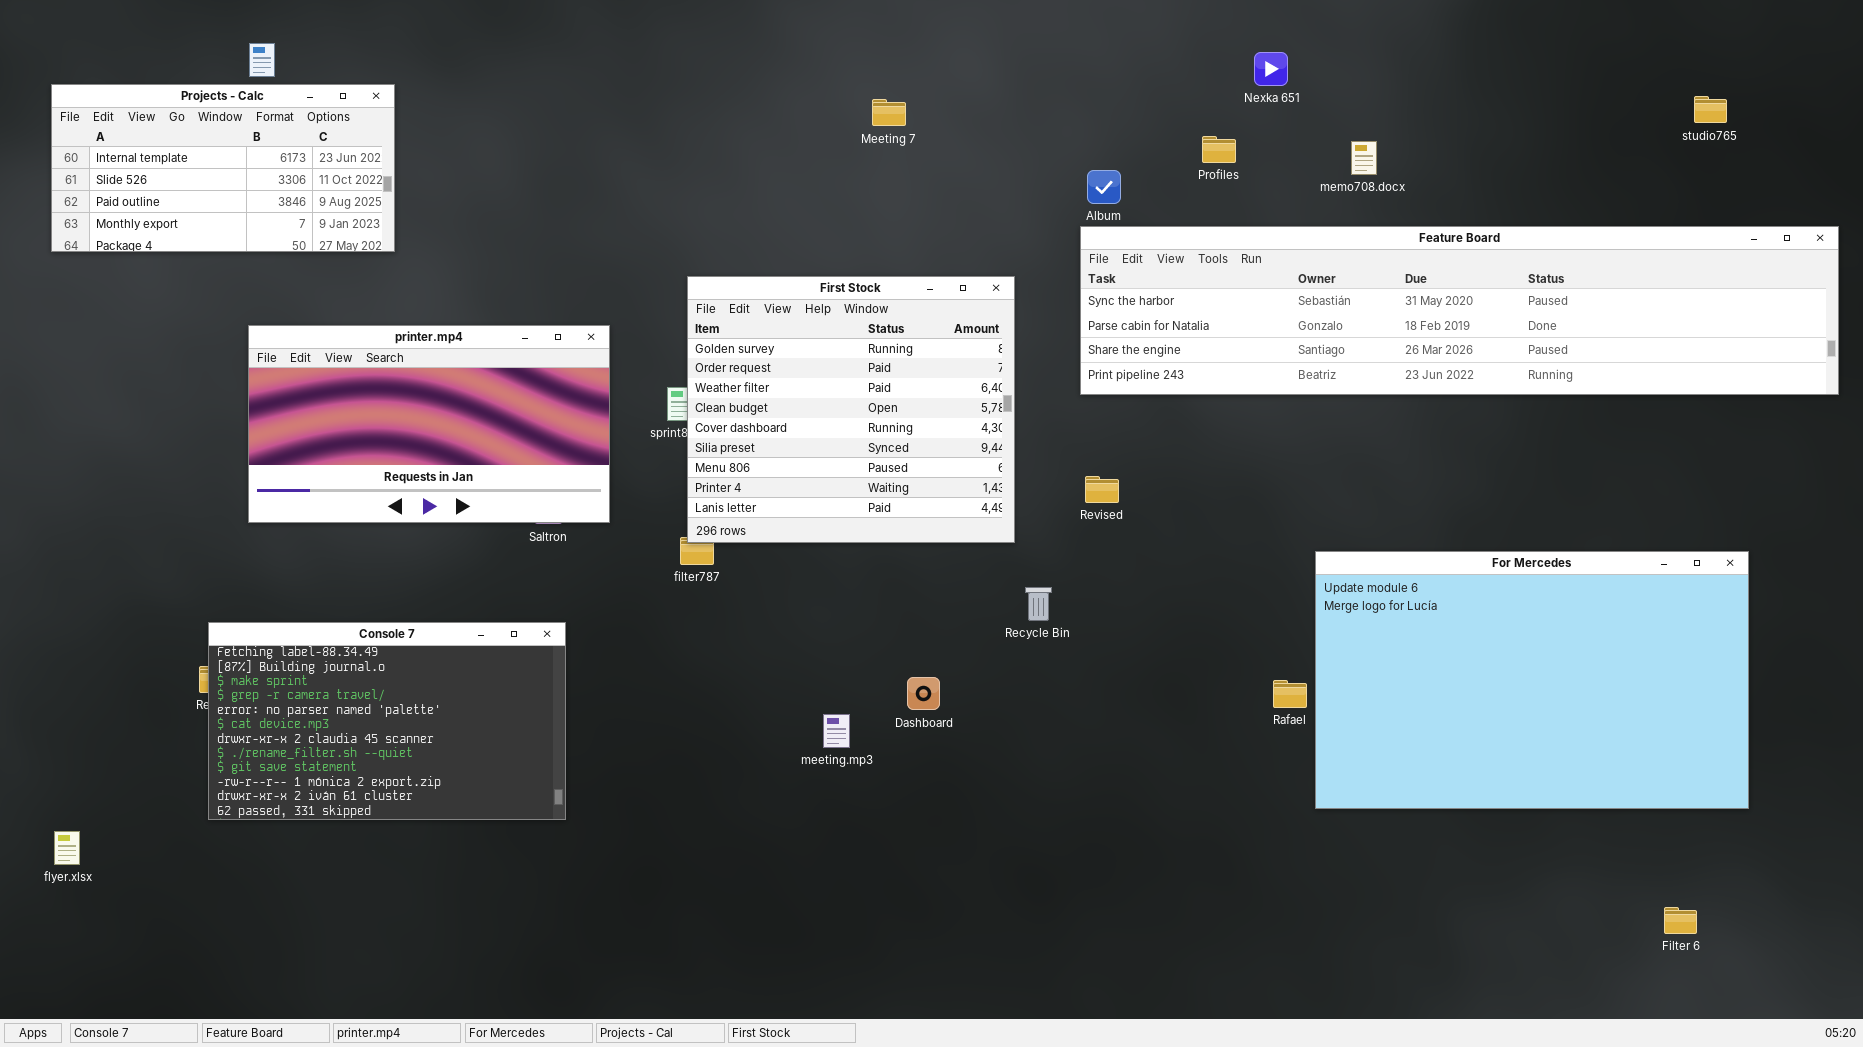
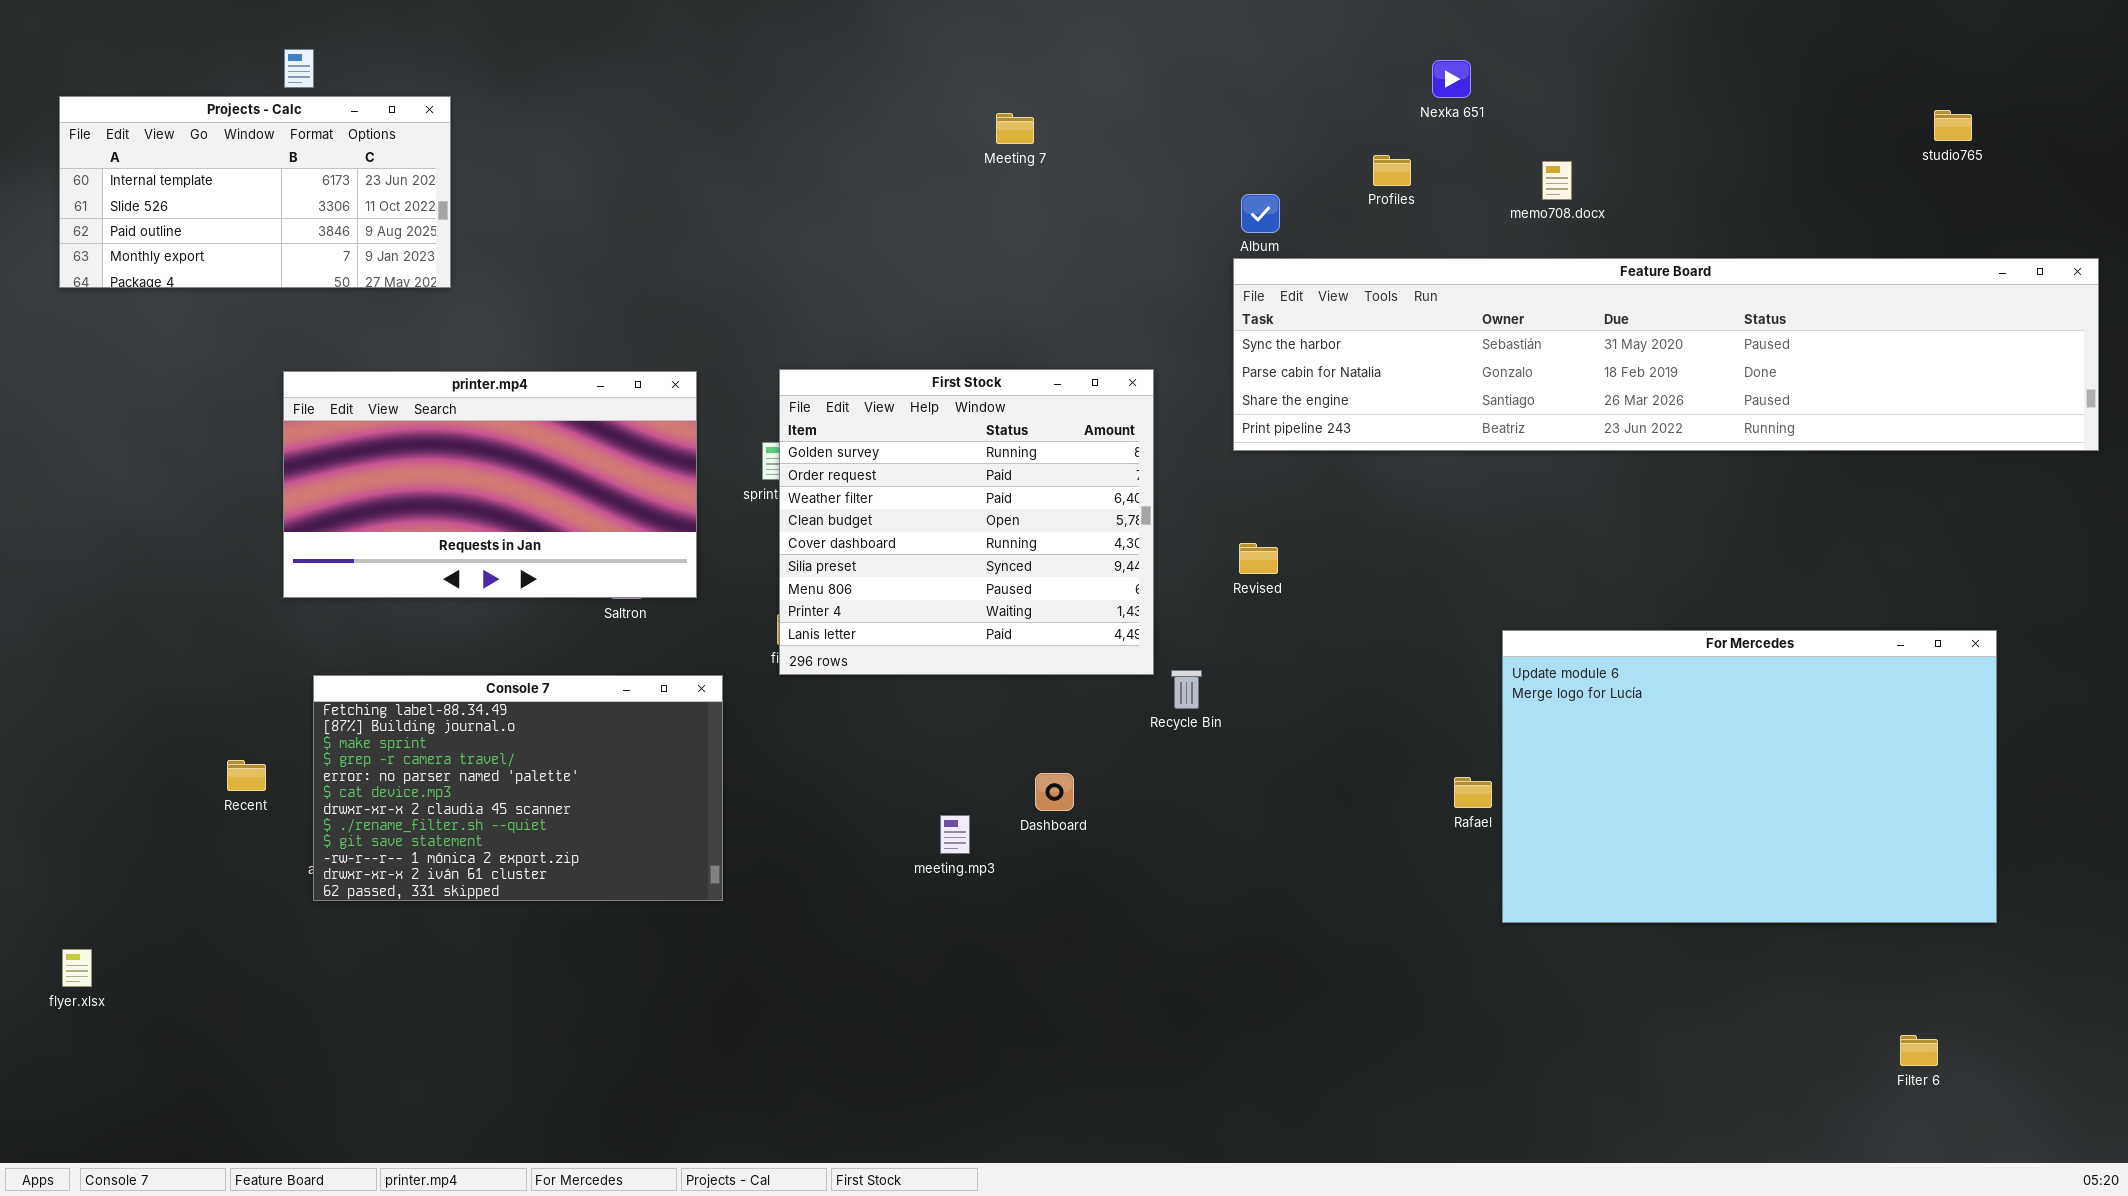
First Stock: [687,276,1015,543] -> [779,369,1154,675], moved
Console 7: [208,622,566,820] -> [313,675,723,901], moved

